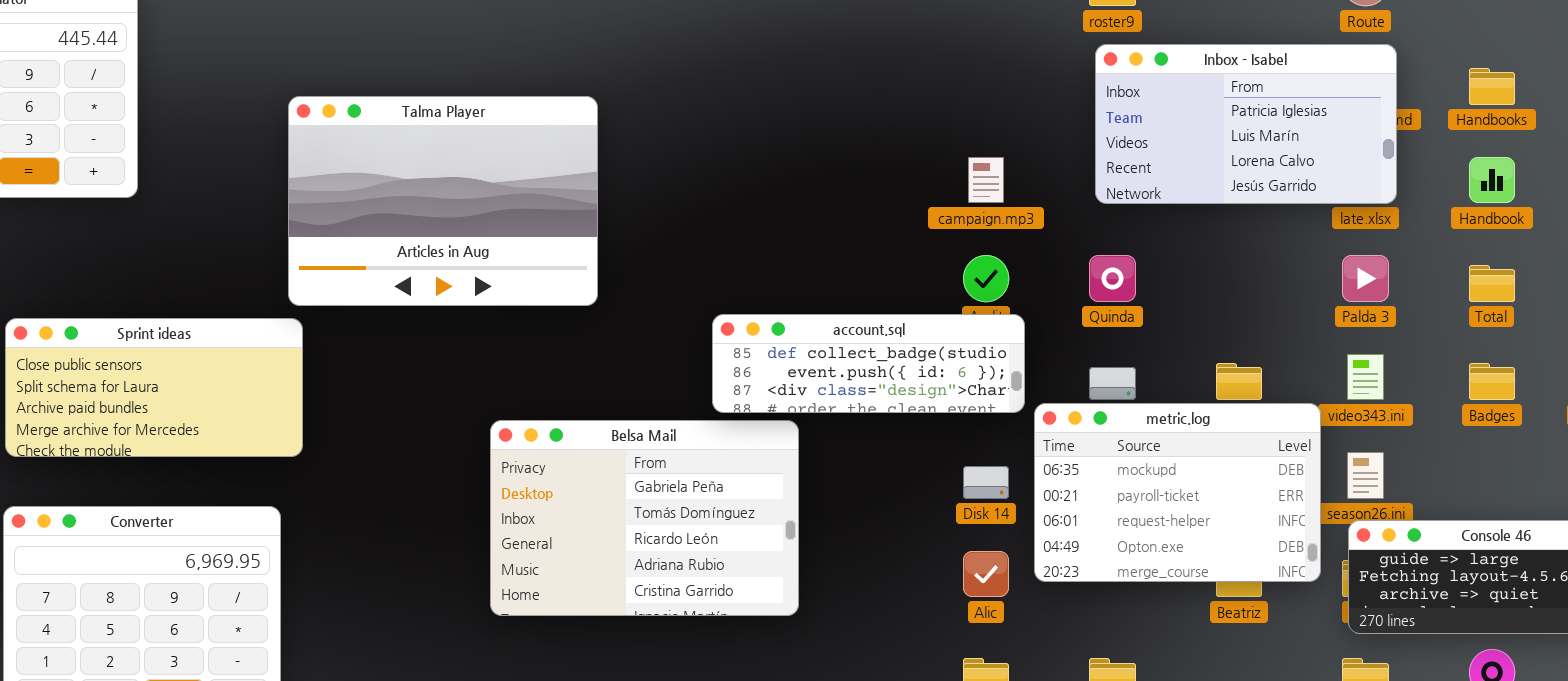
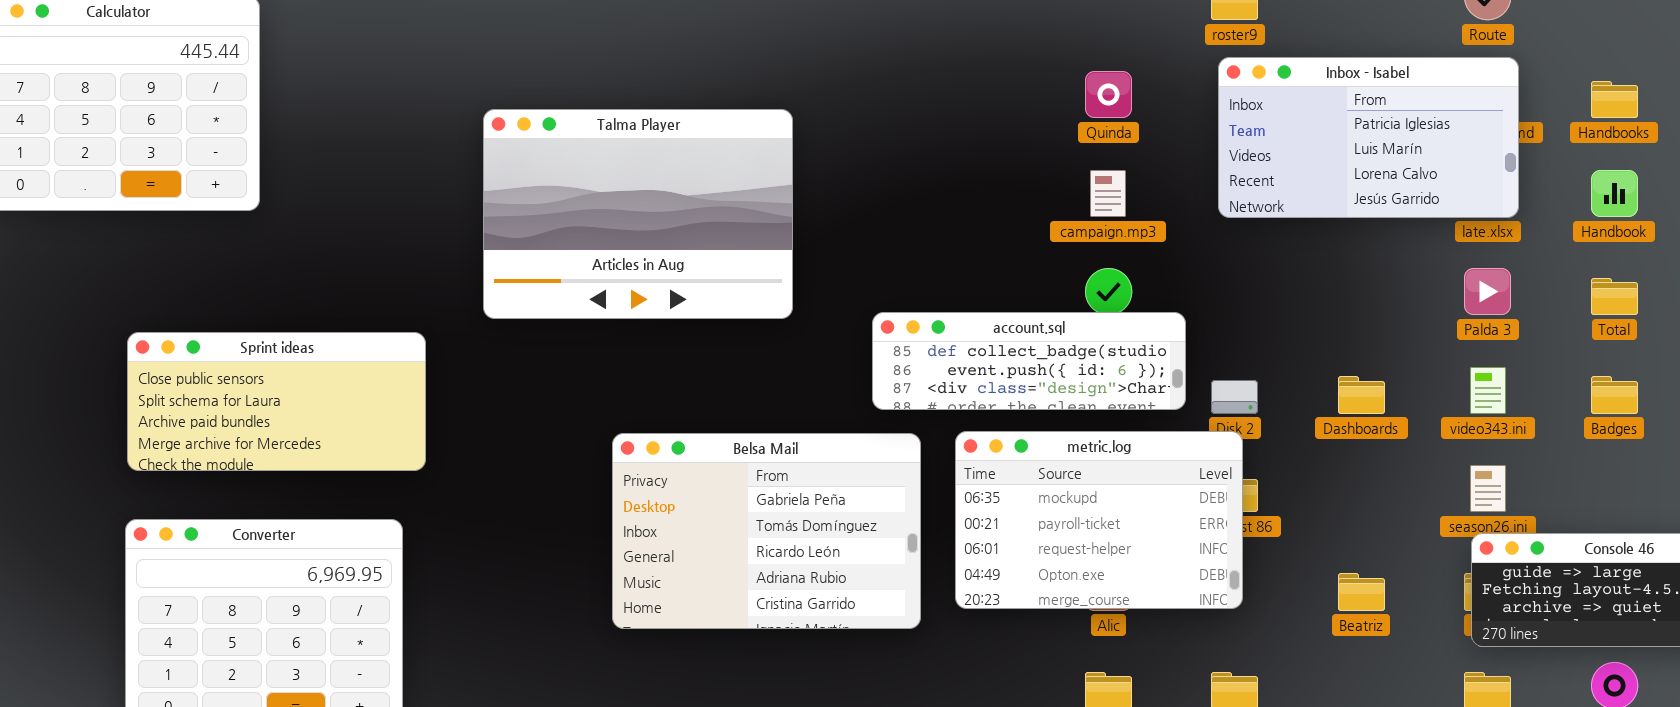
Talma Player: [288,96,598,306] -> [483,109,793,319], moved
Quinda: [1089,255,1136,302] -> [1085,71,1132,118], moved
account.sql: [712,314,1025,413] -> [872,312,1186,410], moved
metric.log: [1034,403,1321,582] -> [955,431,1243,609], moved

